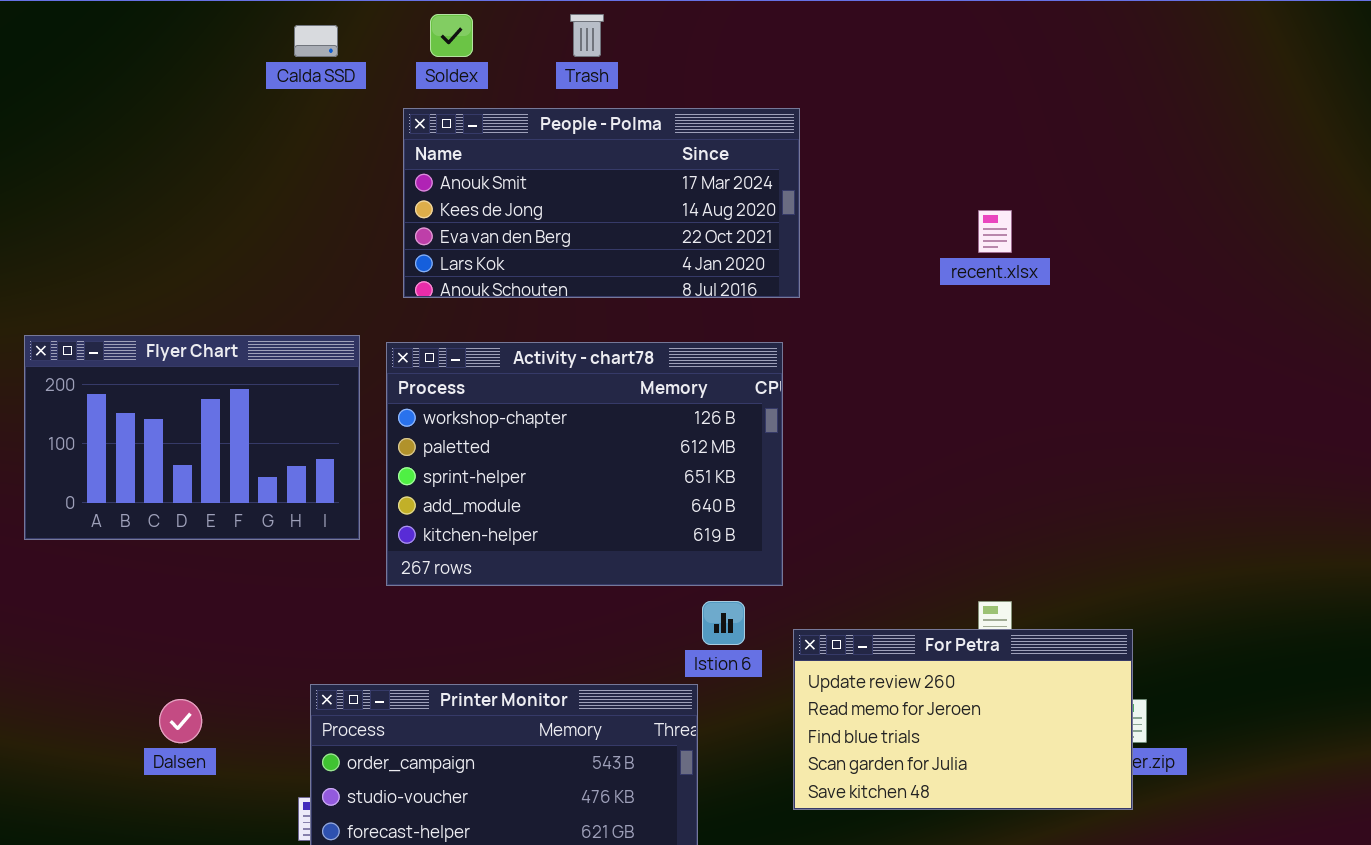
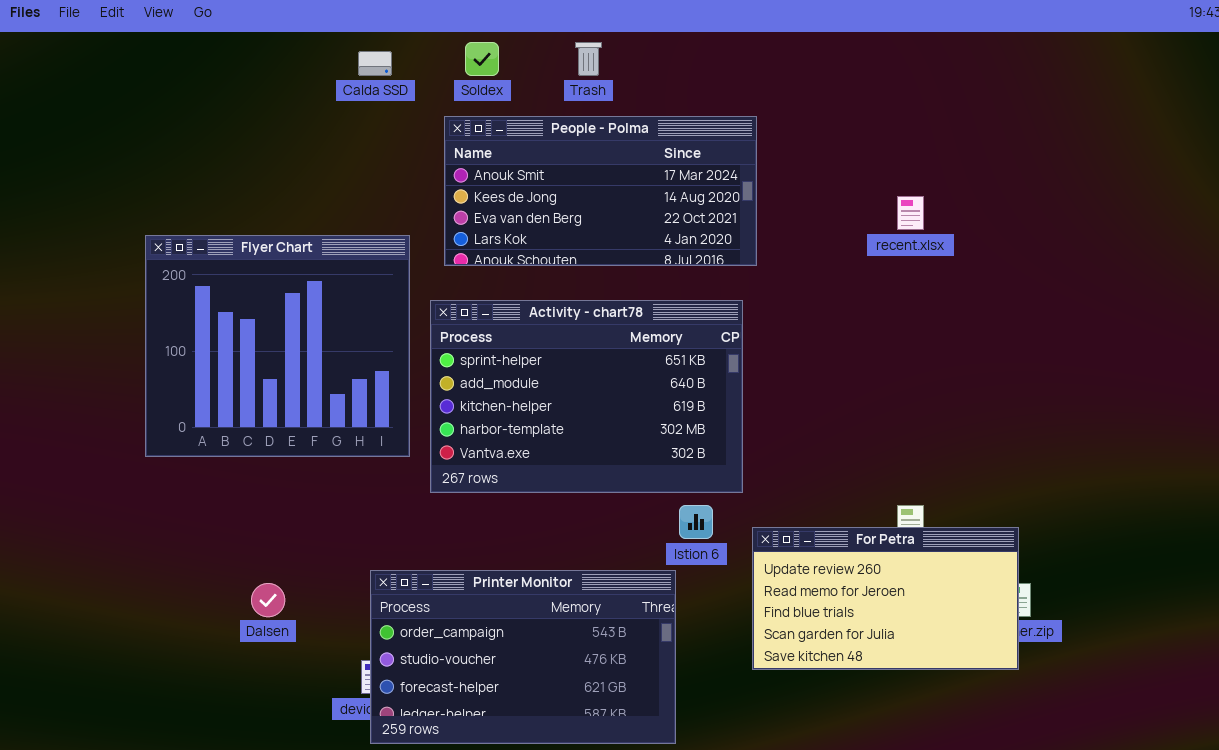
Flyer Chart: [24,335,360,540] -> [145,235,410,457], resized
Activity - chart78: [386,342,783,586] -> [430,300,743,493], scrolled down 2 rows

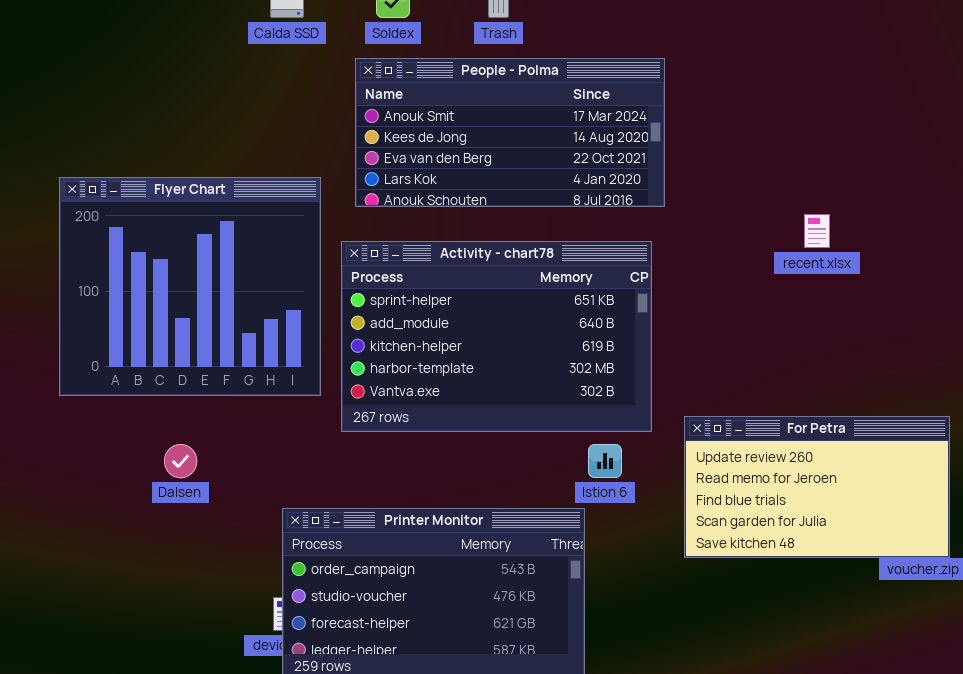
recent.xlsx: [897,196,924,230] -> [804,214,830,248], moved
For Petra: [752,527,1019,670] -> [684,416,950,558], moved
Dalsen: [251,583,285,617] -> [164,444,197,478], moved

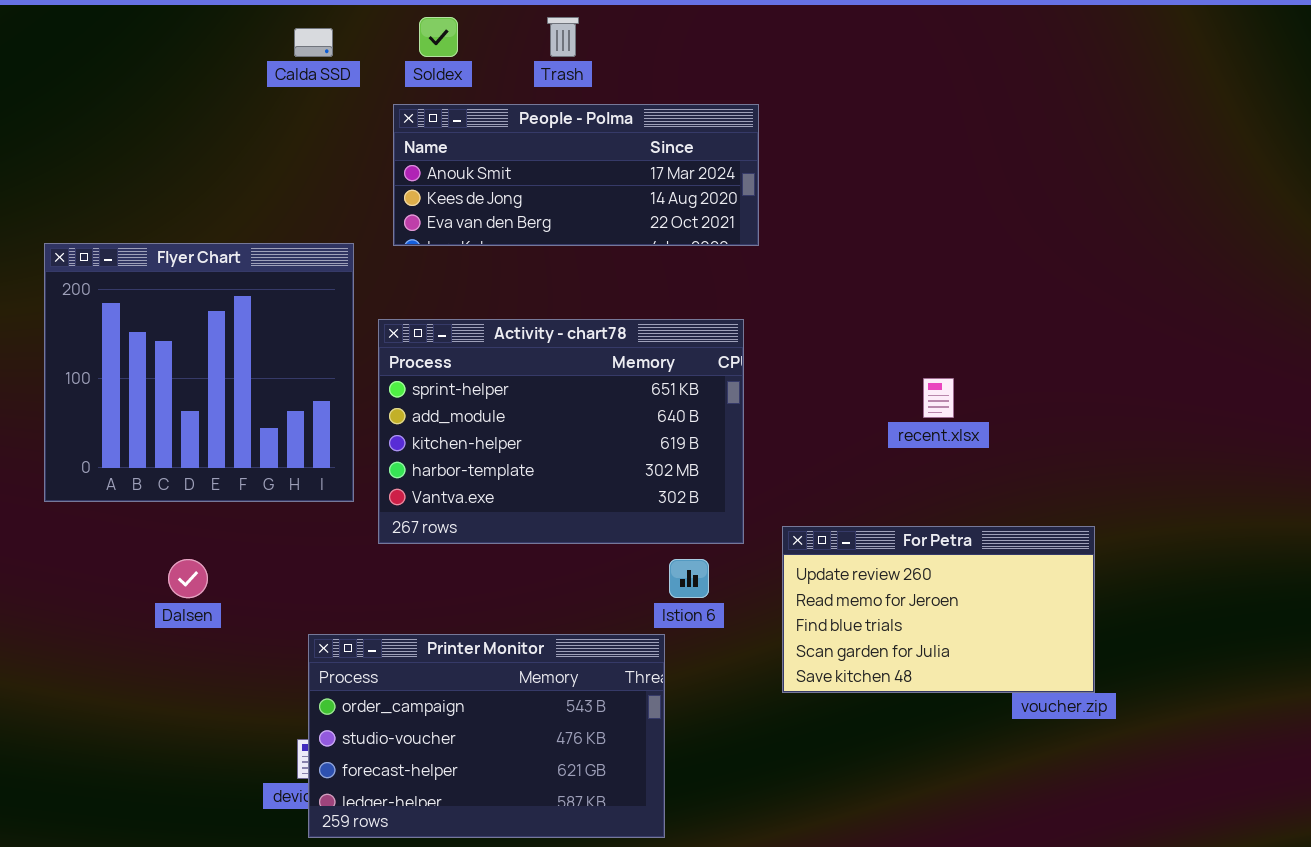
People - Polma: [355,58,665,207] -> [393,104,759,246], resized
recent.xlsx: [804,214,830,248] -> [923,378,954,418], moved

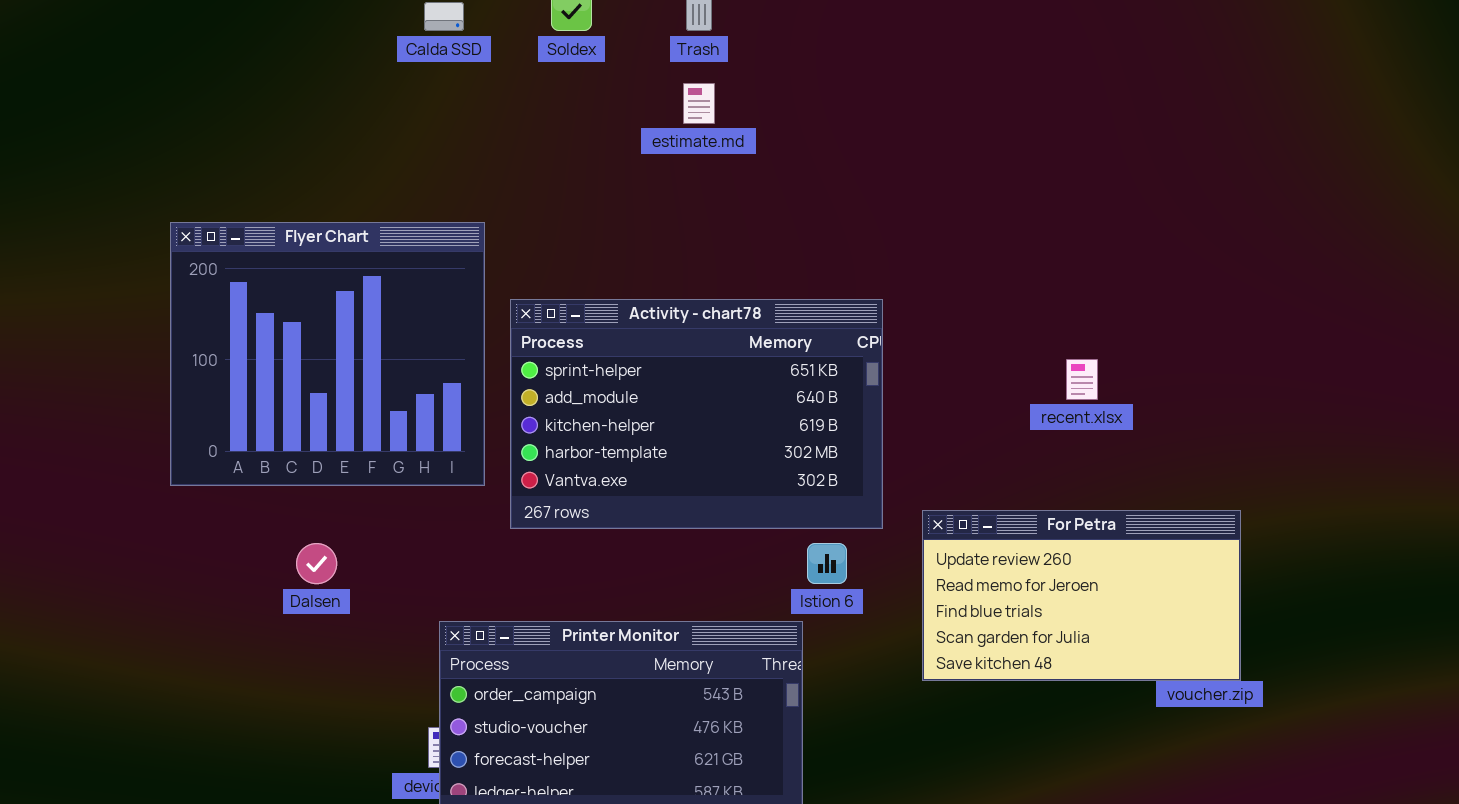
People - Polma: [393,104,759,246] -> none, closed

